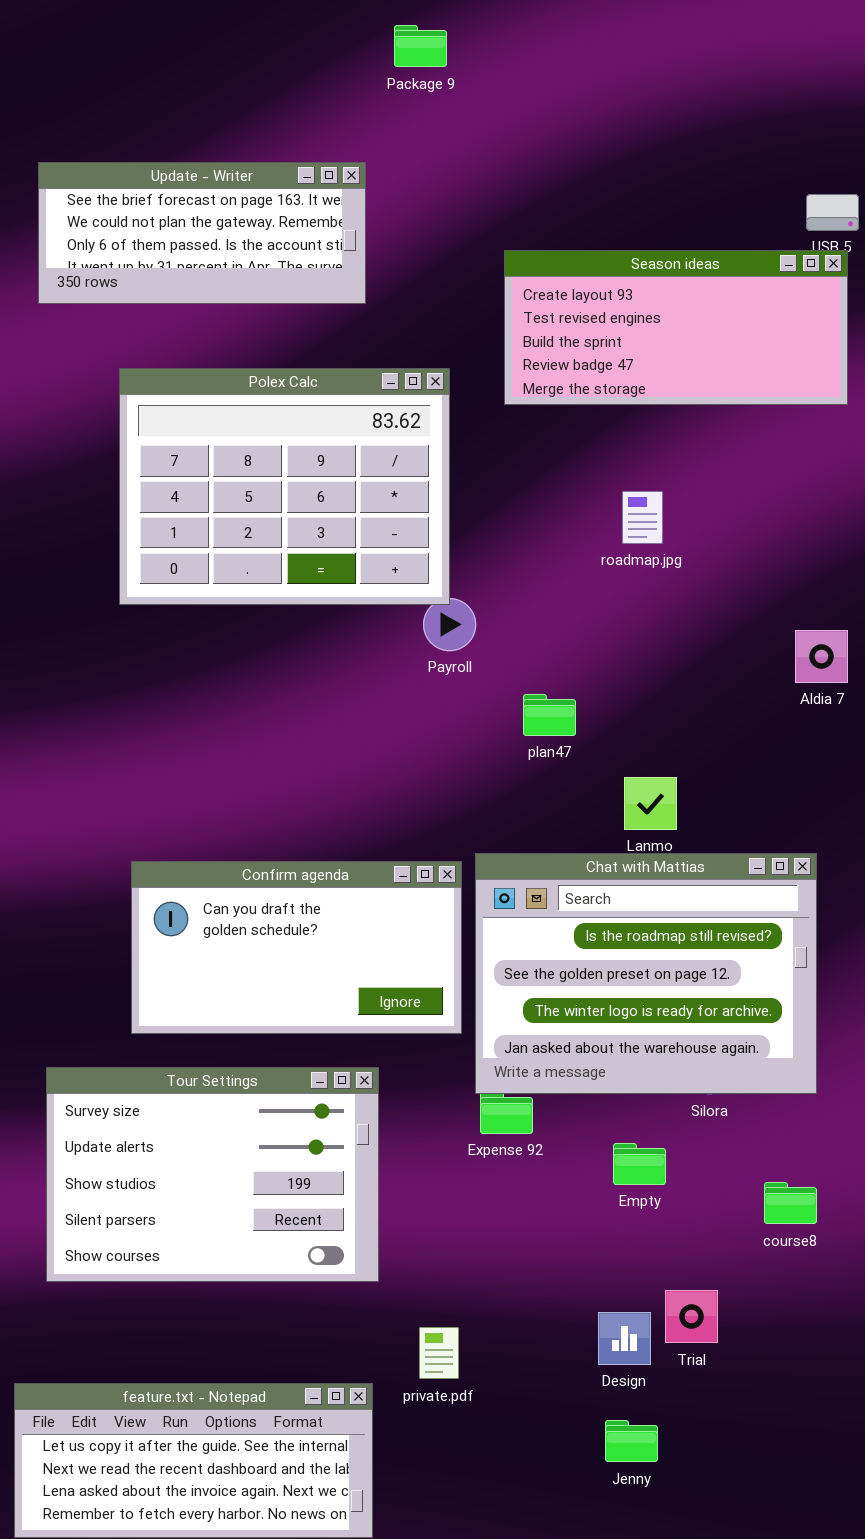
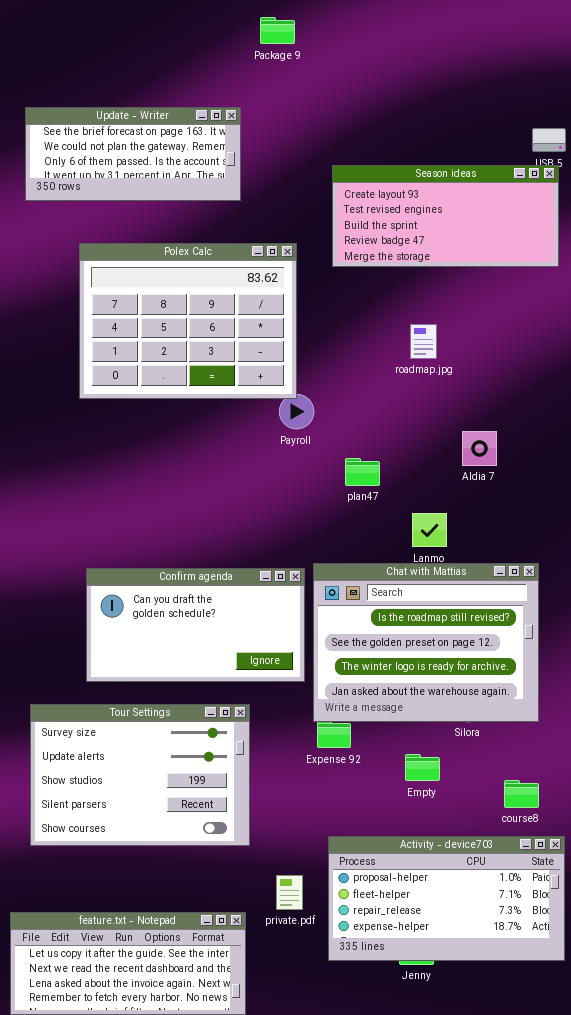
Aldia 7: [795,630,848,683] -> [462,431,497,466], moved
Activity - device703: none -> [328,836,565,961], opened

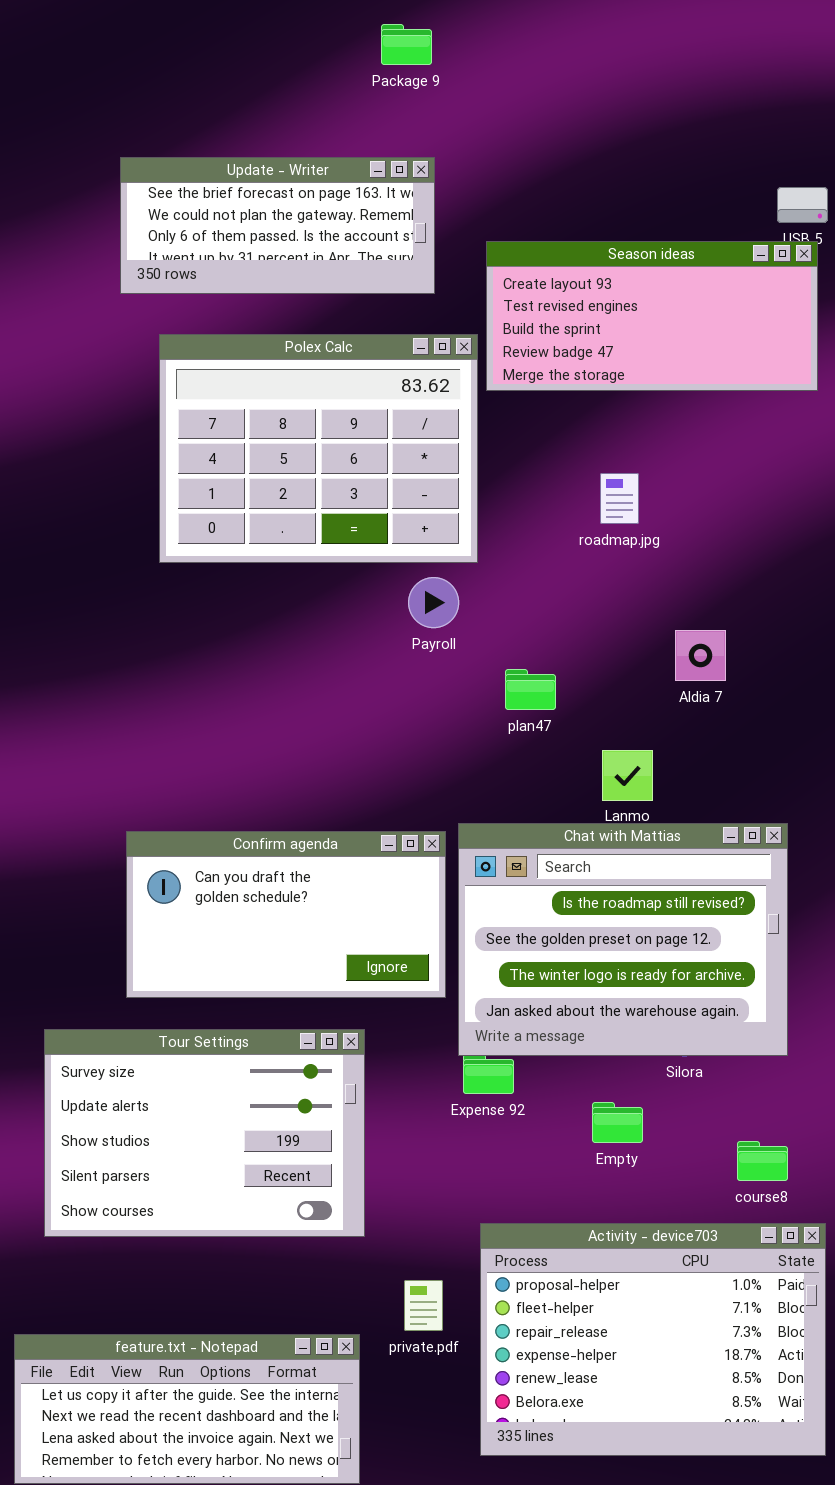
Update - Writer: [25,107,241,201] -> [120,157,435,294], moved
Polex Calc: [79,243,297,399] -> [159,334,478,563], moved
Activity - device703: [328,836,565,961] -> [480,1223,826,1456], resized

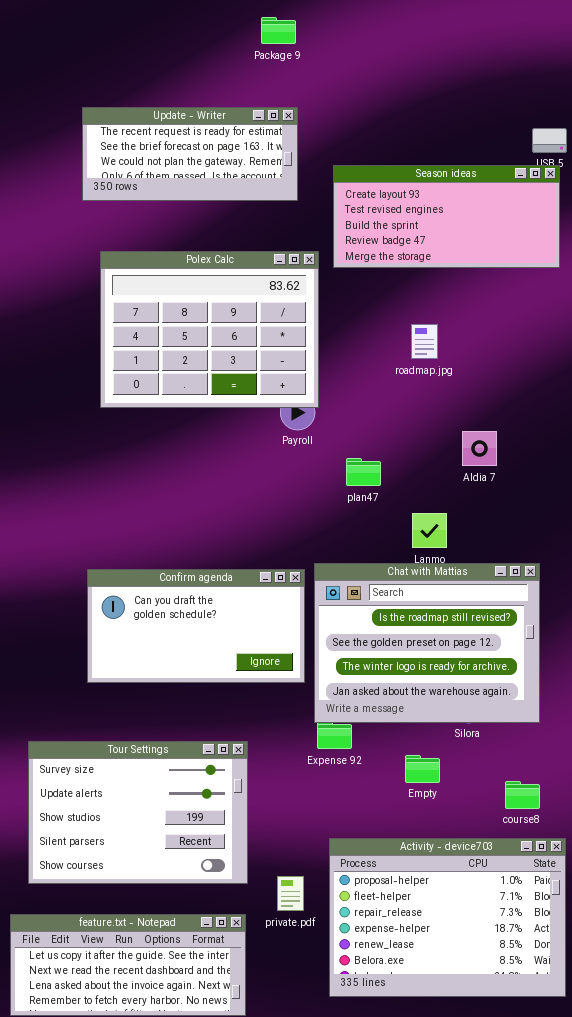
Update - Writer: [120,157,435,294] -> [82,107,298,201], scrolled up 1 row
Polex Calc: [159,334,478,563] -> [100,251,319,408], moved
Tour Settings: [44,1029,365,1237] -> [28,741,248,884], moved

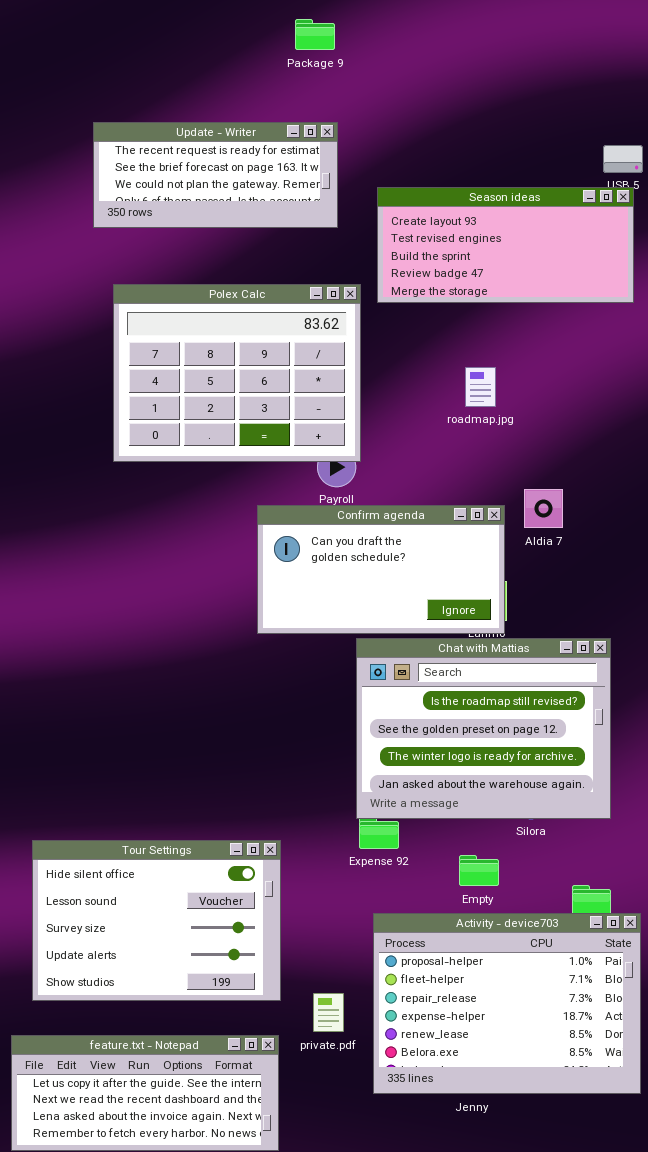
Confirm agenda: [87,569,305,683] -> [257,505,505,634], moved
Tour Settings: [28,741,248,884] -> [32,840,281,1001], scrolled up 2 rows
Activity - device703: [329,838,566,997] -> [373,913,641,1094], moved

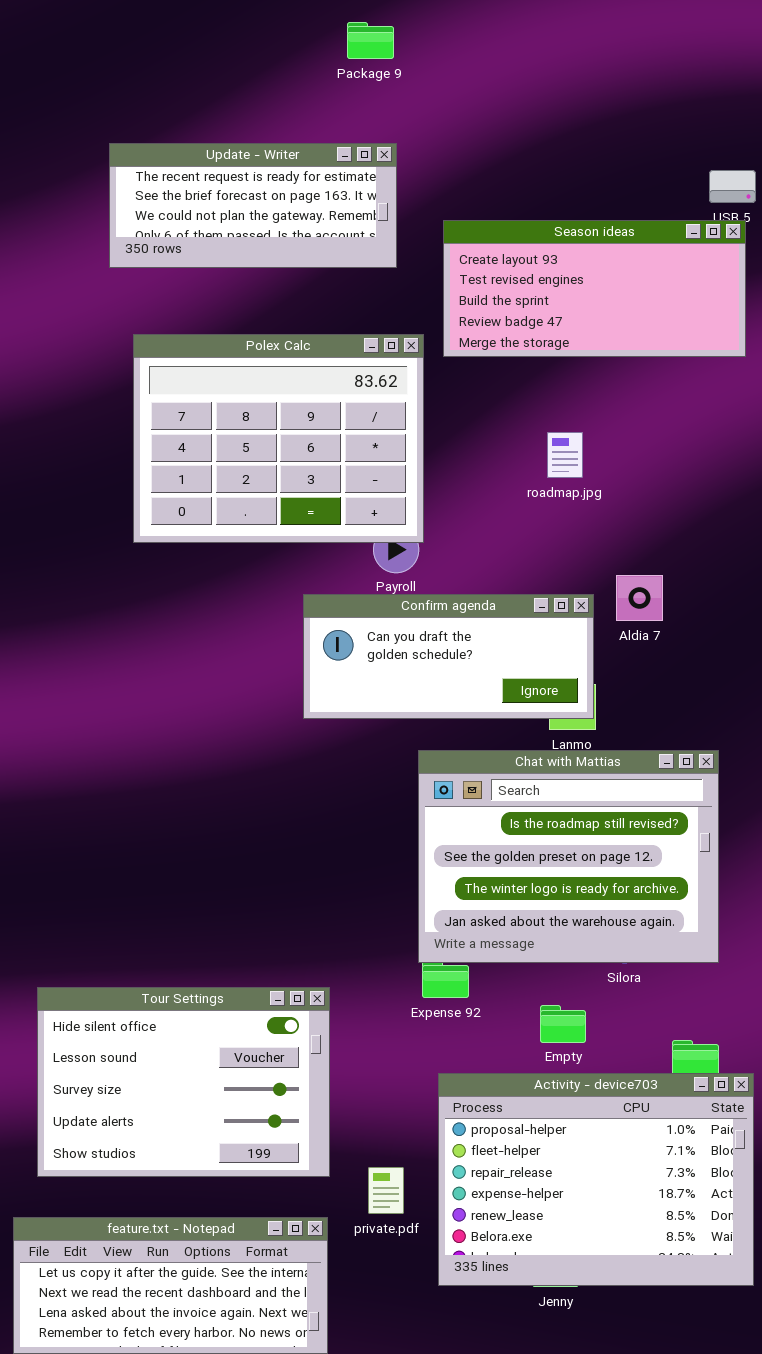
Confirm agenda: [257,505,505,634] -> [303,594,594,719], resized

